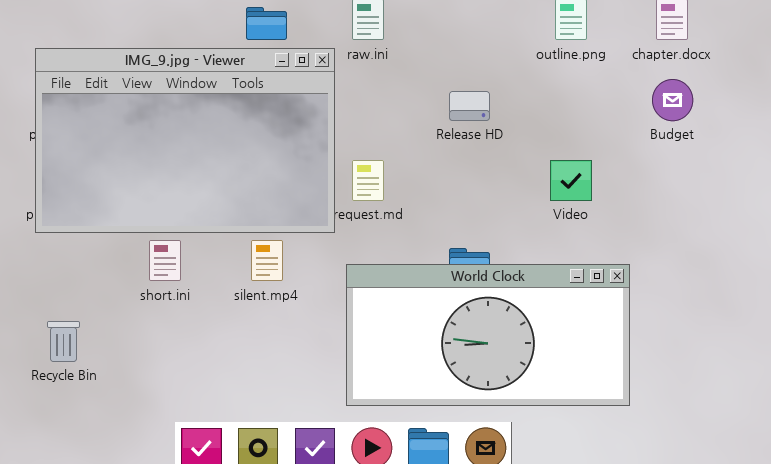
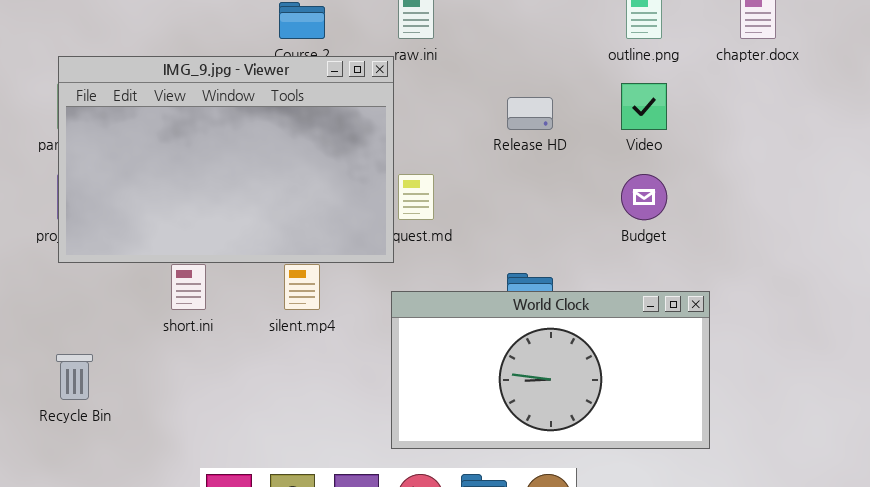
IMG_9.jpg - Viewer: [35,48,335,233] -> [58,56,394,263], moved
Budget: [652,79,693,121] -> [621,174,667,220], moved
Video: [550,160,592,201] -> [621,83,667,130], moved

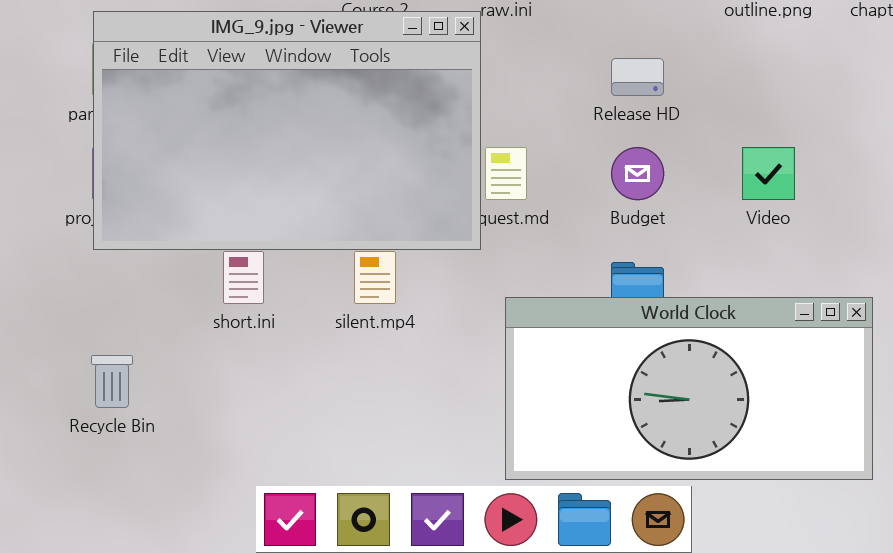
Video: [621,83,667,130] -> [742,147,795,200], moved
Budget: [621,174,667,220] -> [611,147,664,200], moved
World Clock: [391,291,710,449] -> [505,297,873,480], moved

